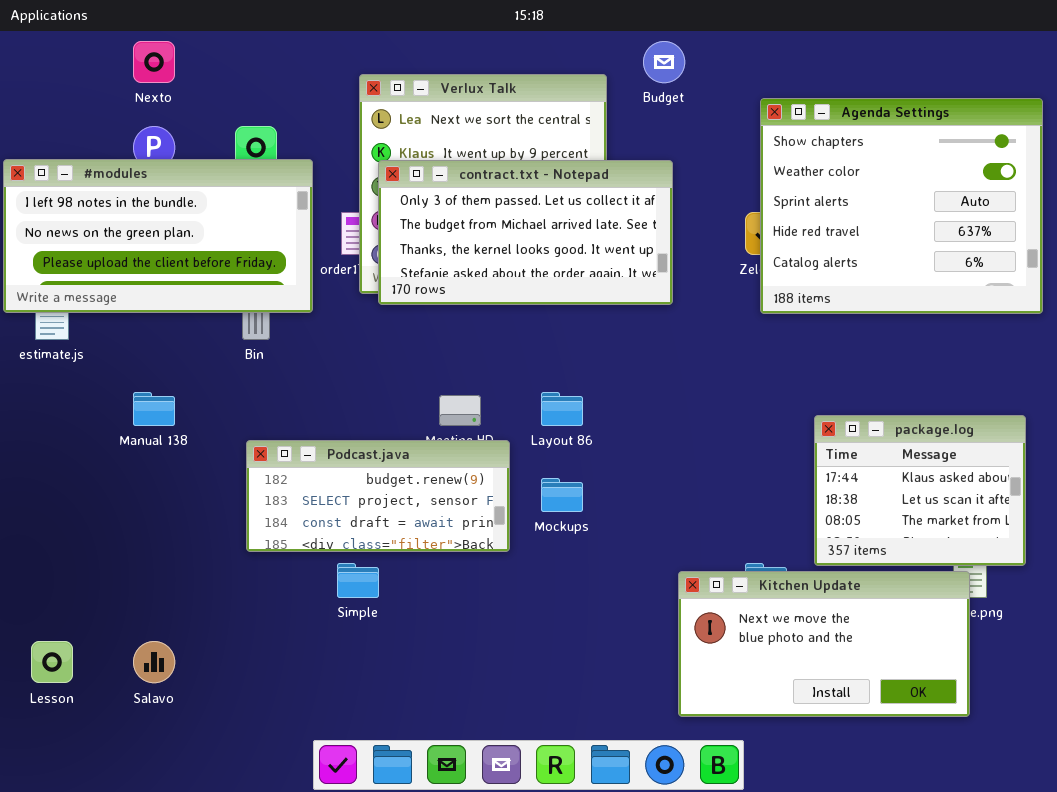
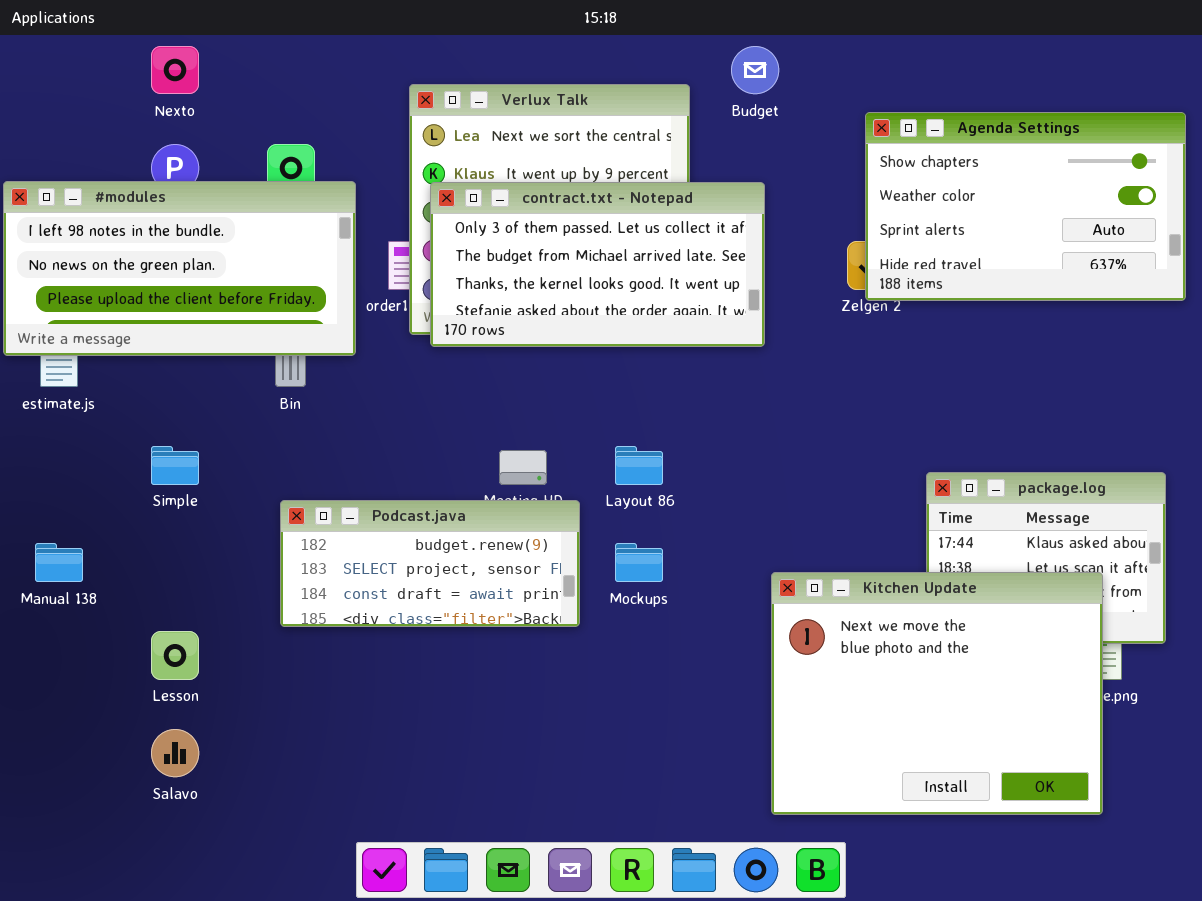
Agenda Settings: [760,98,1043,314] -> [865,112,1186,301], resized
Manual 138: [133,392,175,426] -> [35,543,83,582], moved
Simple: [337,563,379,598] -> [151,446,199,485], moved
Kitchen Update: [678,571,970,717] -> [771,572,1103,815], resized
Lesson: [31,641,73,683] -> [151,631,199,680], moved

